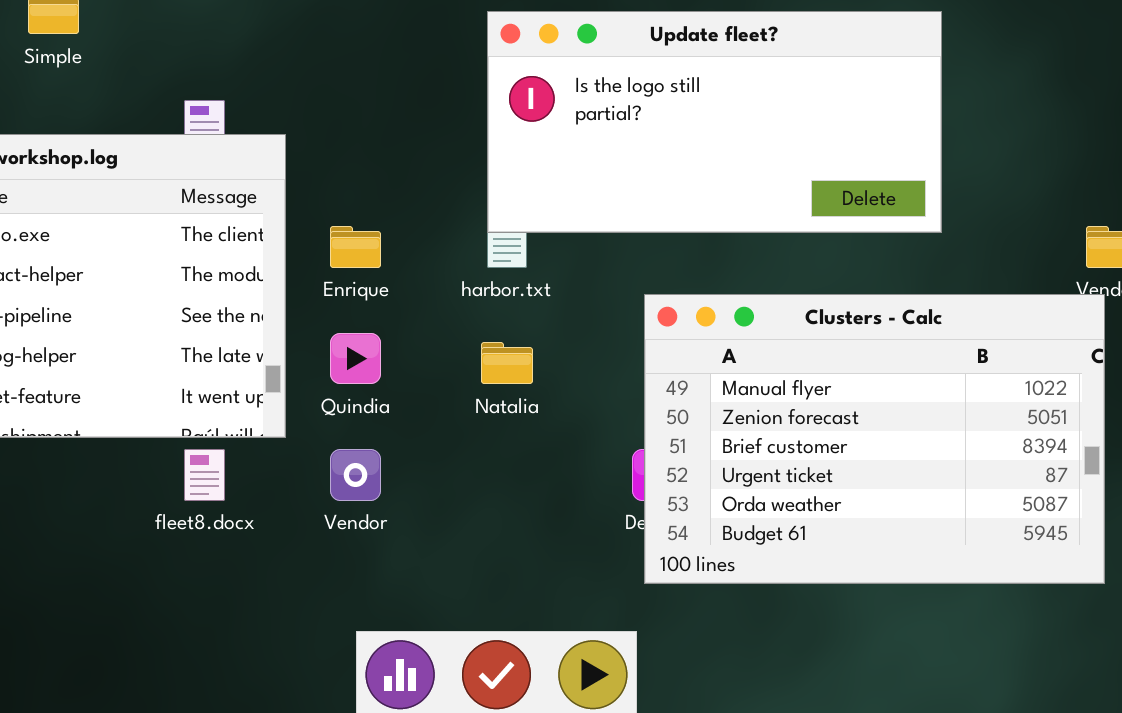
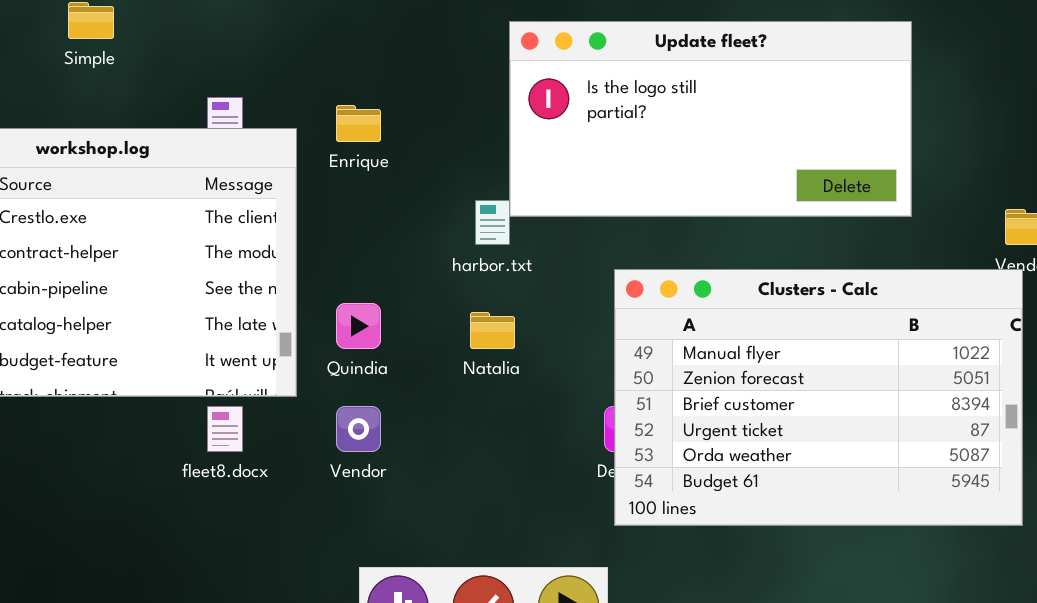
Update fleet?: [487,11,942,233] -> [509,21,912,217], moved
Enrique: [330,226,381,268] -> [336,105,381,142], moved

